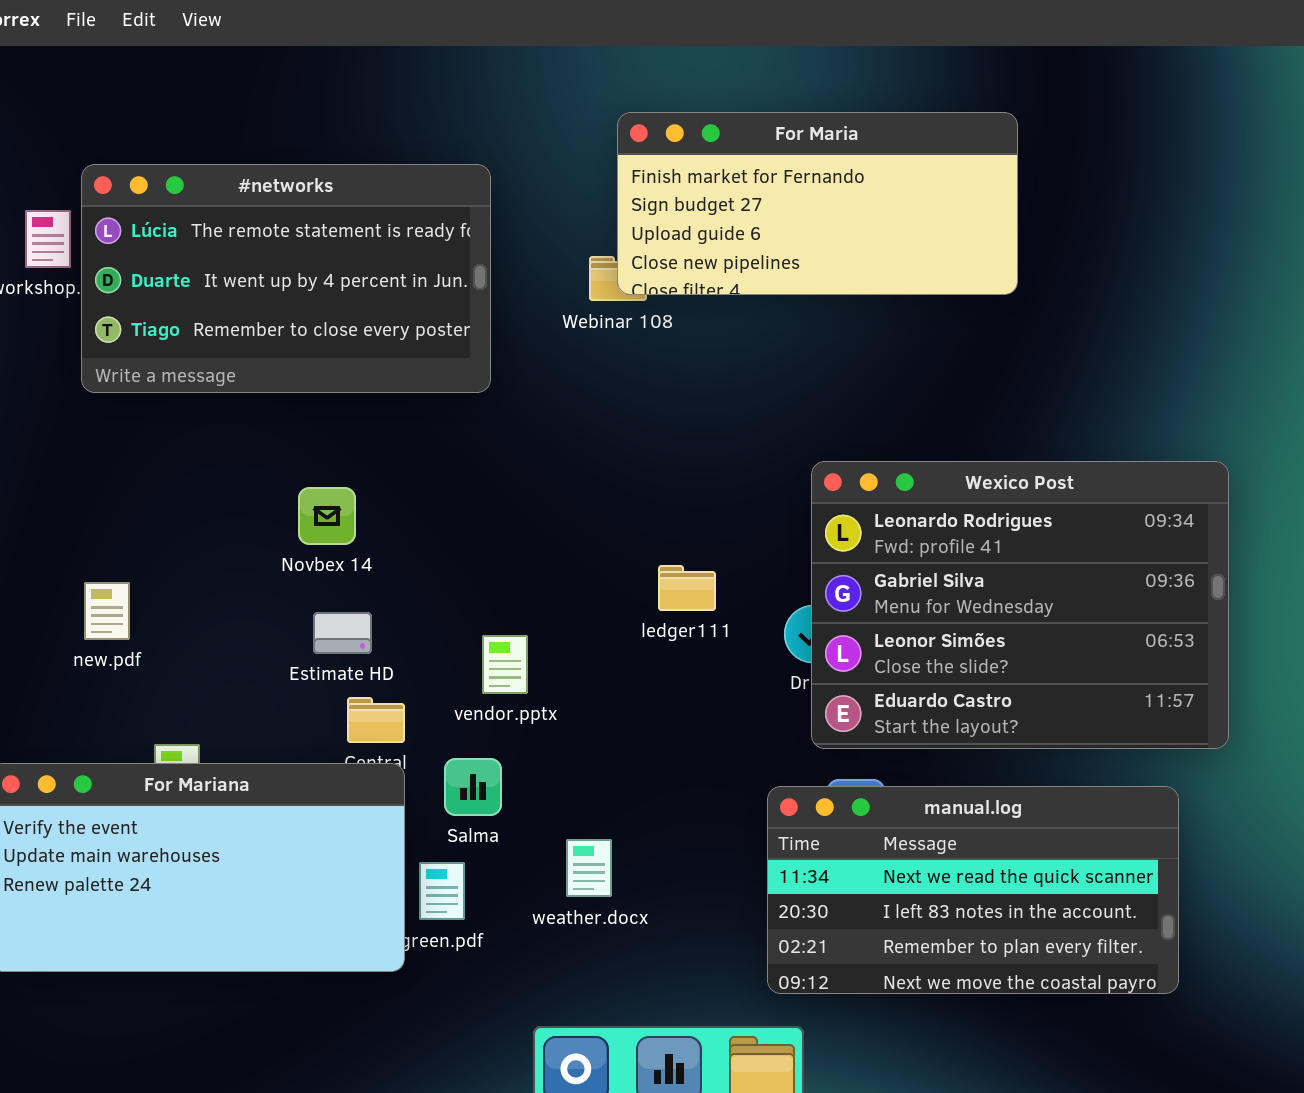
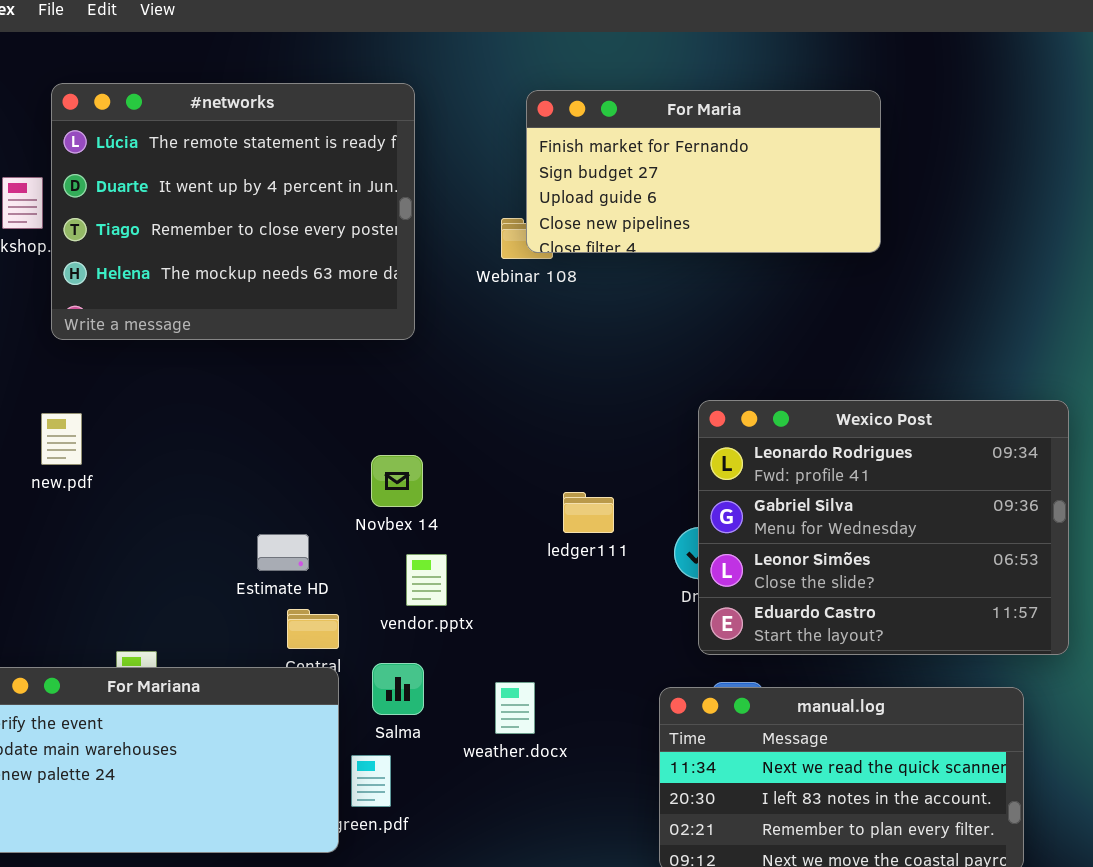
#networks: [81,164,491,393] -> [51,83,415,340], resized
Novbex 14: [298,487,356,545] -> [371,455,423,507], moved
new.pdf: [84,582,130,640] -> [41,413,82,465], moved
weather.docx: [566,839,612,897] -> [495,682,535,734], moved

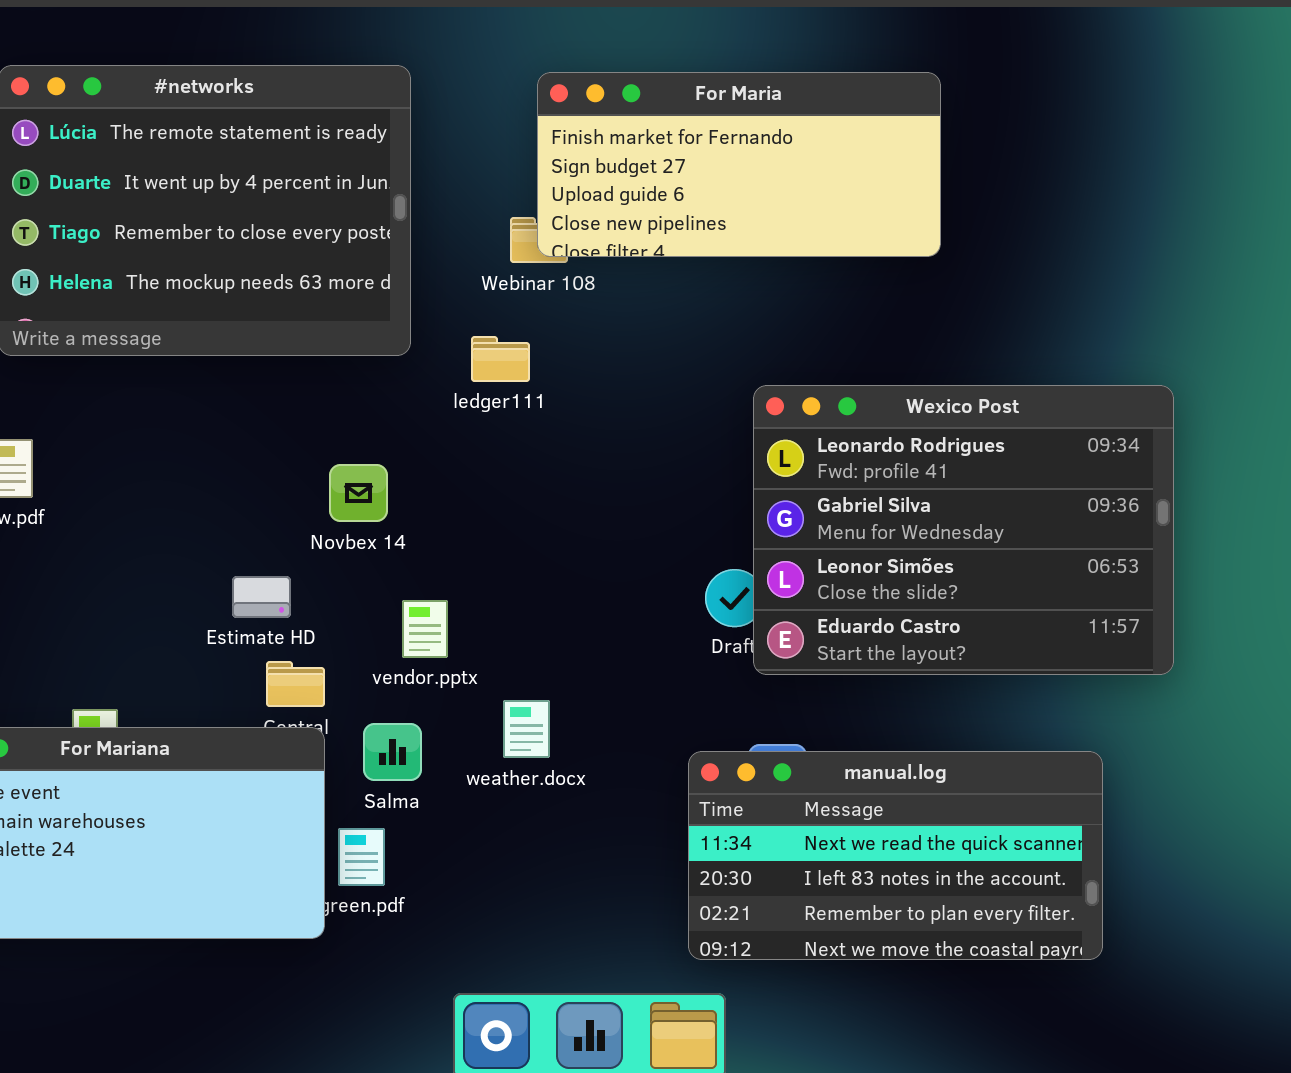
Wexico Post: [698,400,1069,655] -> [753,385,1174,675], moved
Novbex 14: [371,455,423,507] -> [329,464,388,522], moved
ledger111: [563,492,614,533] -> [471,336,530,382], moved
weather.docx: [495,682,535,734] -> [503,700,550,758], moved

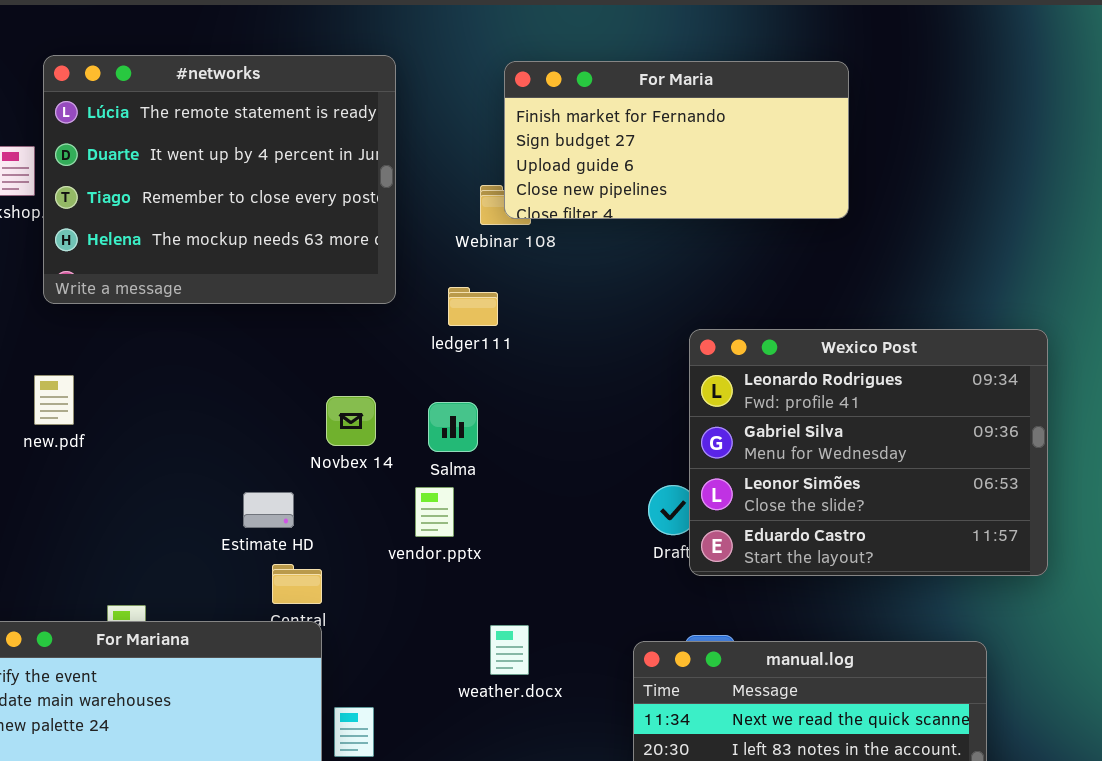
vendor.pptx: [402,600,448,658] -> [415,487,454,537], moved
weather.docx: [503,700,550,758] -> [490,625,529,675], moved
Salma: [363,723,422,781] -> [428,402,478,452], moved

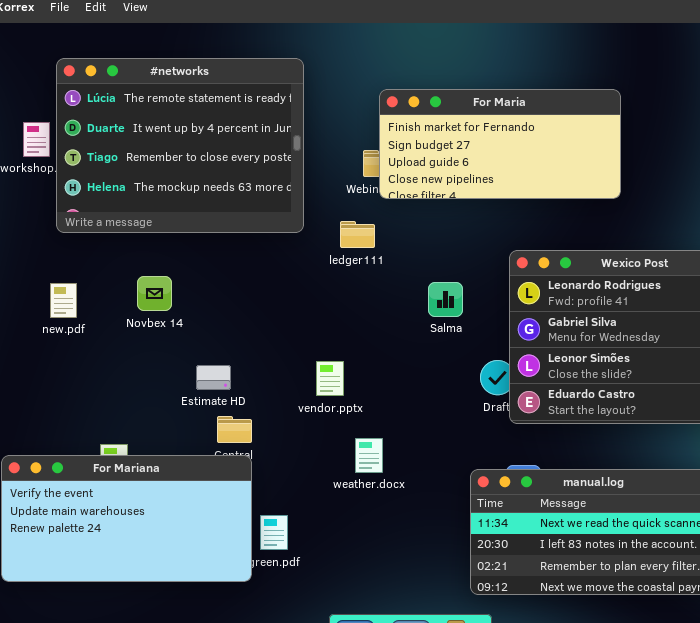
For Maria: [504,61,849,219] -> [379,89,621,199], moved
Novbex 14: [326,396,376,446] -> [137,276,172,311], moved
Salma: [428,402,478,452] -> [428,282,463,317], moved
weather.docx: [490,625,529,675] -> [355,438,383,473], moved

